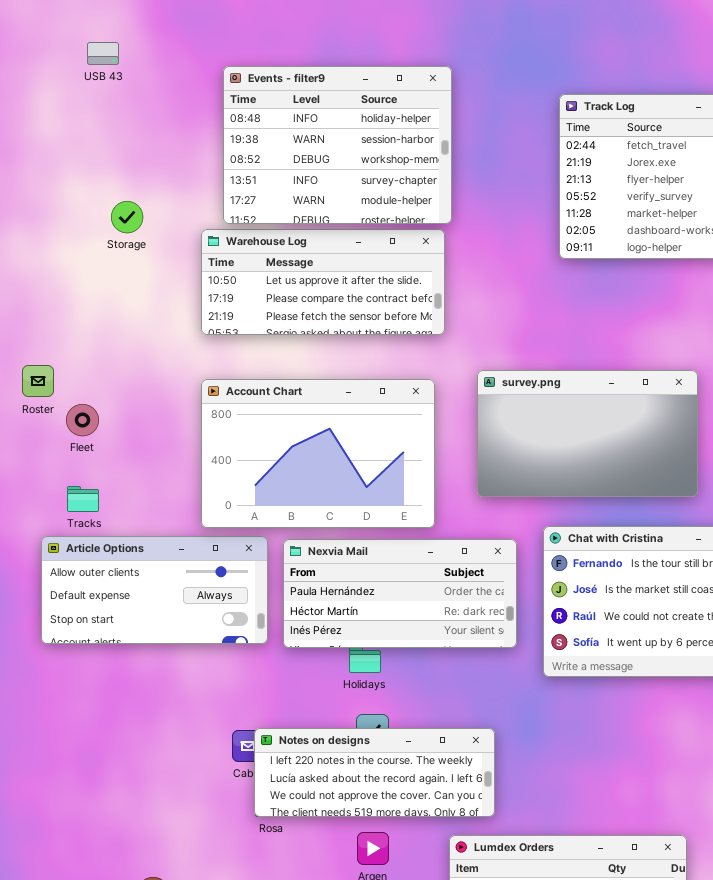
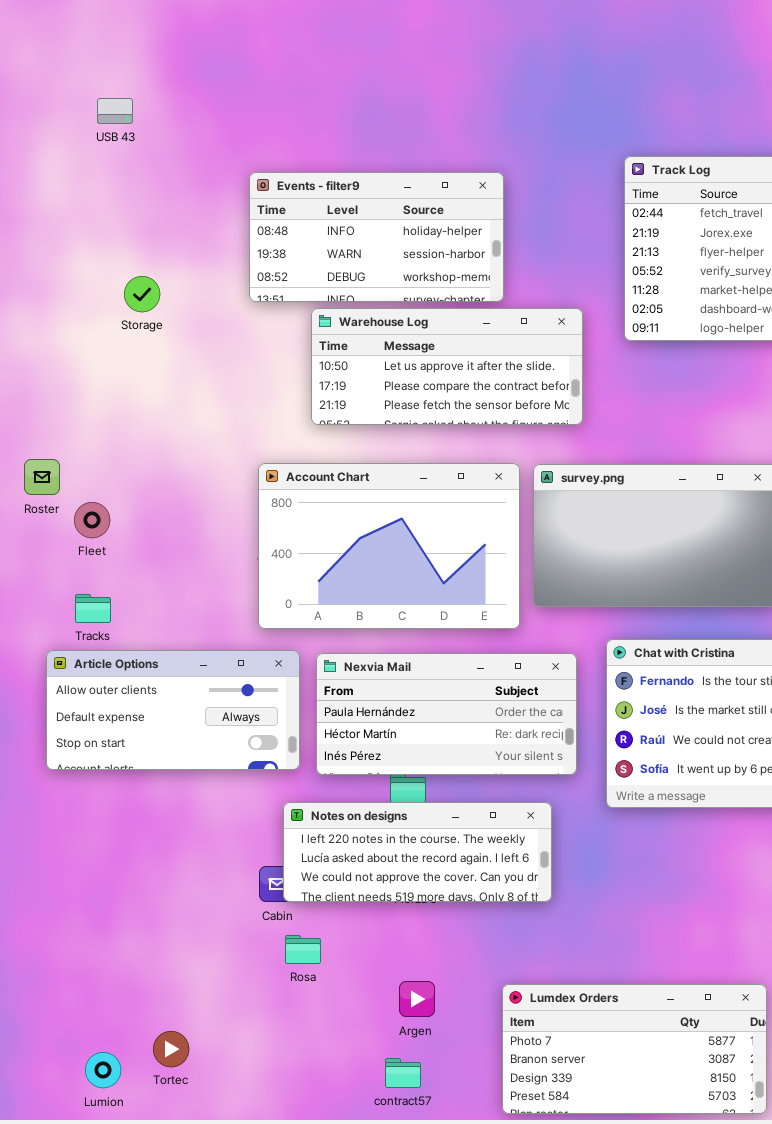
Events - filter9: [223,66,452,224] -> [249,172,504,302], resized
Warehouse Log: [201,229,445,335] -> [311,308,583,425], moved
Account Chart: [201,379,435,528] -> [258,463,520,629], moved
Notes on designs: [254,728,495,817] -> [283,802,552,902], moved

